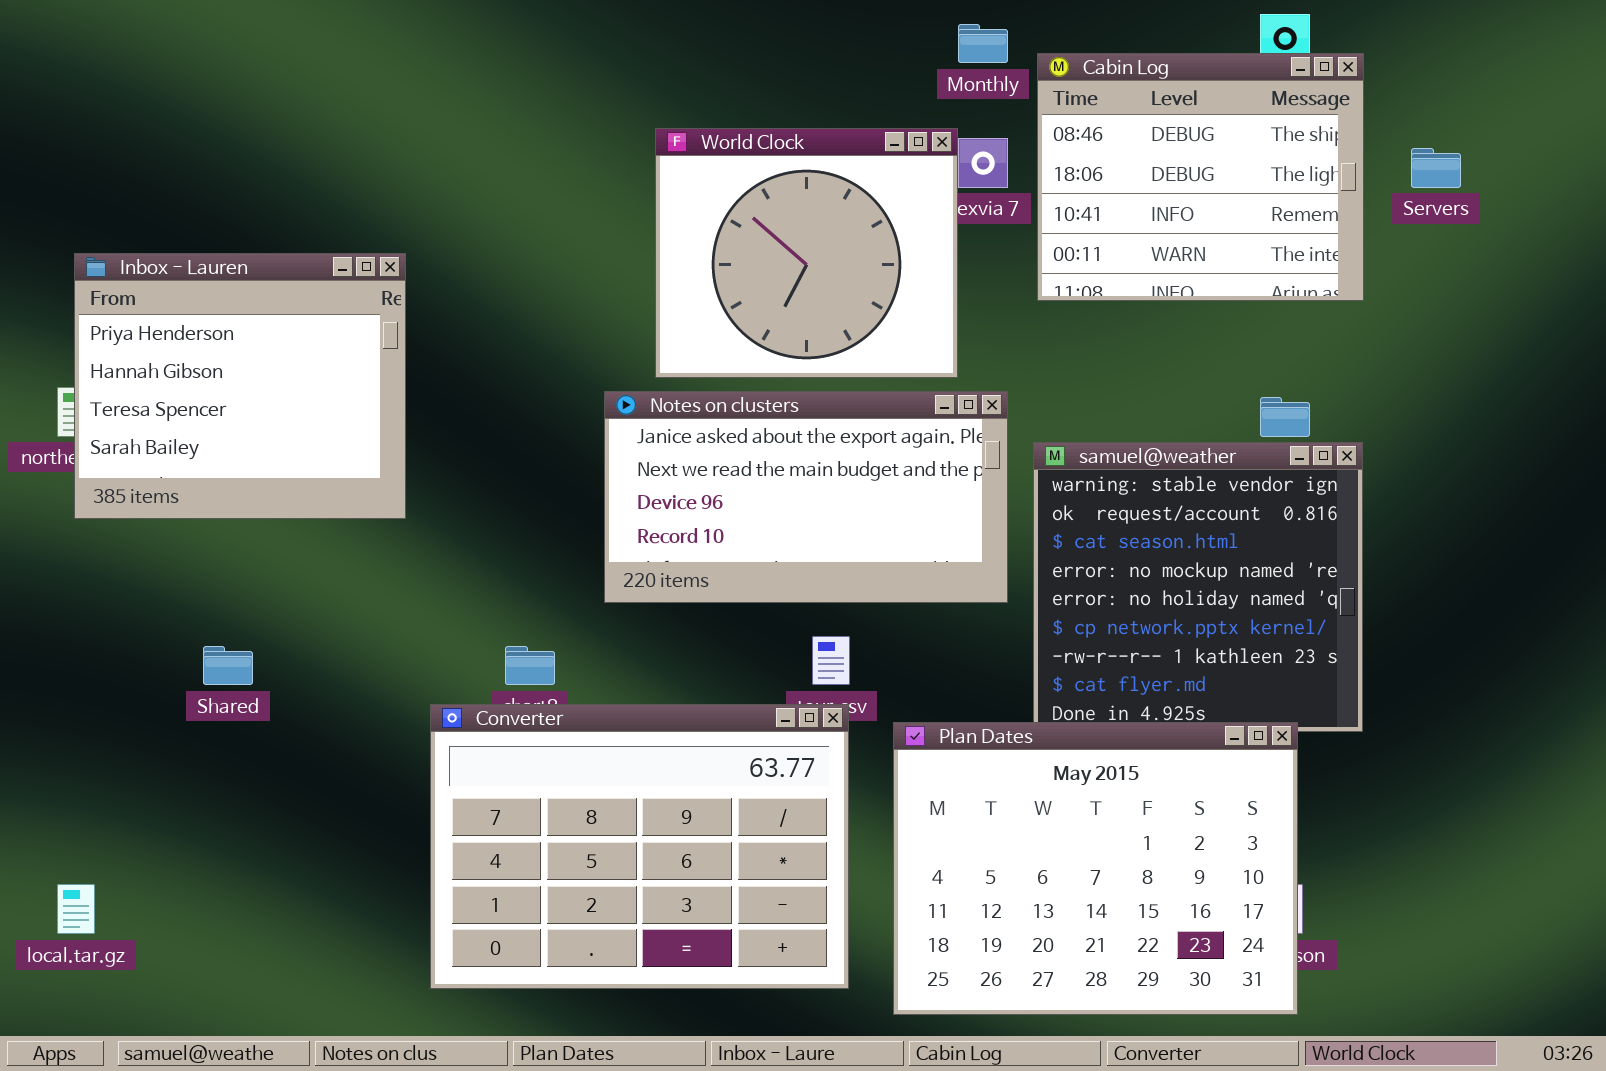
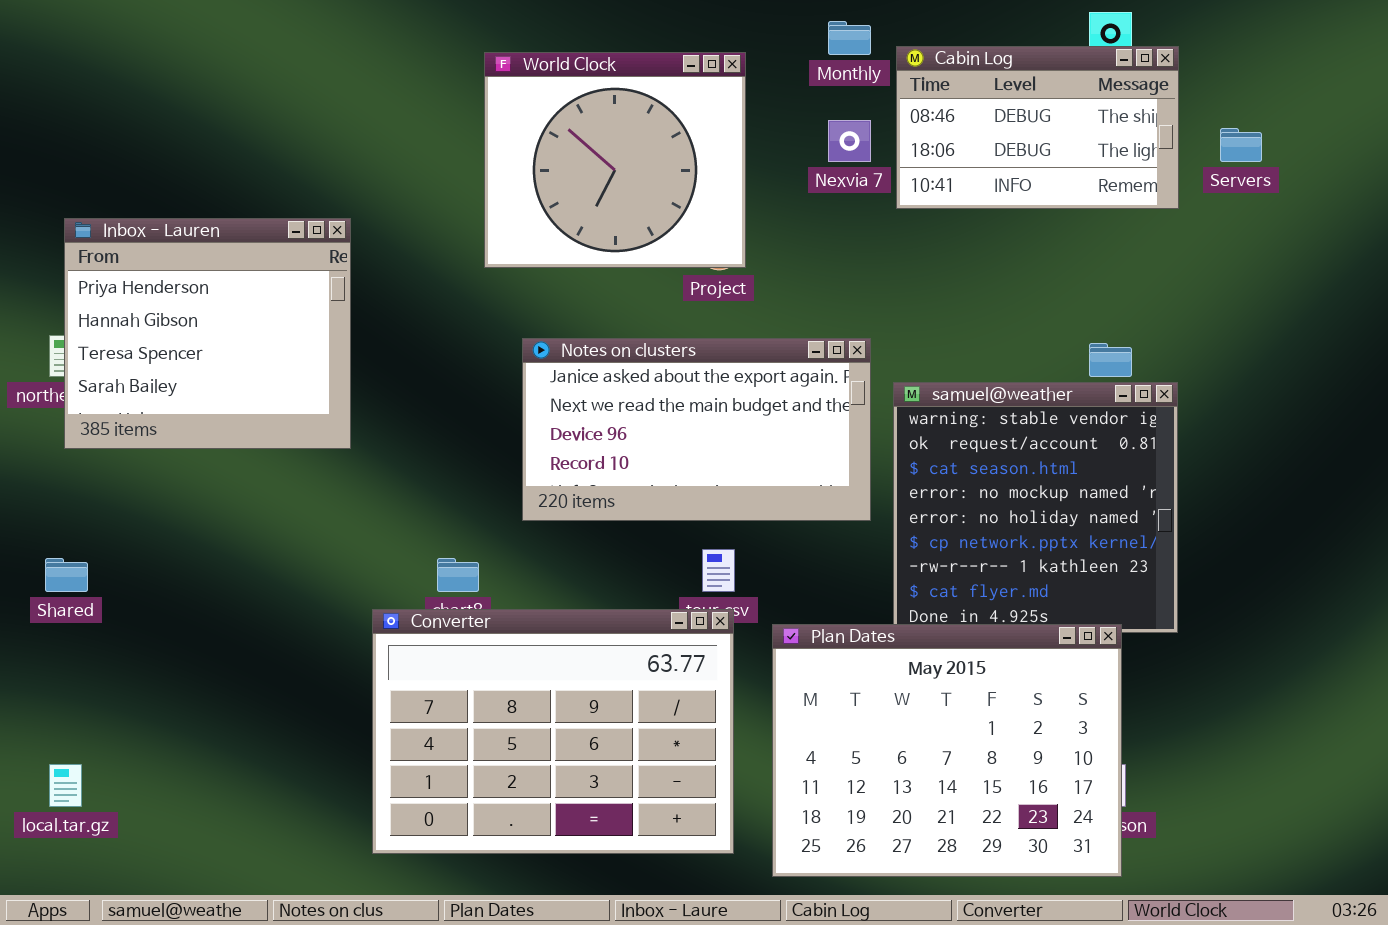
Cabin Log: [1037,53,1364,301] -> [896,46,1179,209], resized
World Clock: [655,128,958,378] -> [484,52,746,268], moved
Shared: [203,646,253,685] -> [45,558,88,592], moved

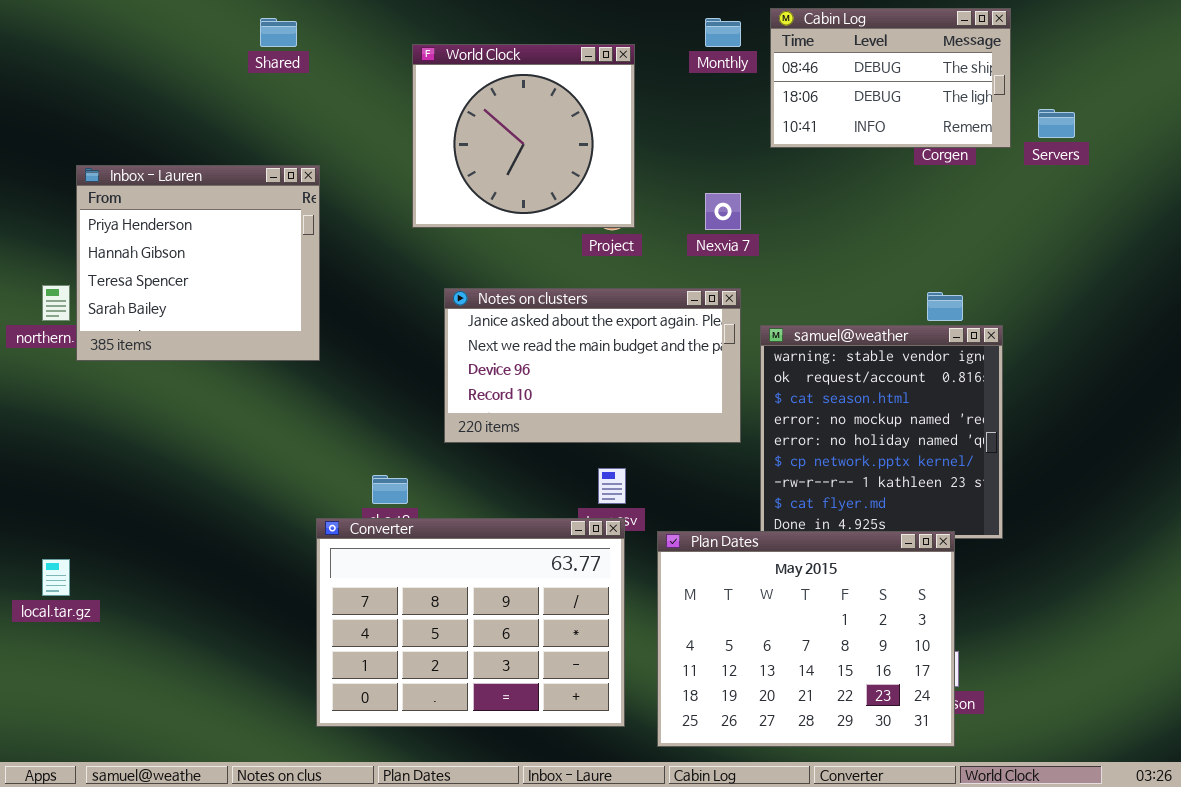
Cabin Log: [896,46,1179,209] -> [770,8,1011,148], moved
Nexvia 7: [828,120,871,162] -> [705,193,741,230], moved
Inbox - Lauren: [64,218,351,449] -> [76,165,320,361], moved
Shared: [45,558,88,592] -> [260,18,297,47], moved
local.tar.gz: [49,764,82,807] -> [42,559,70,596], moved

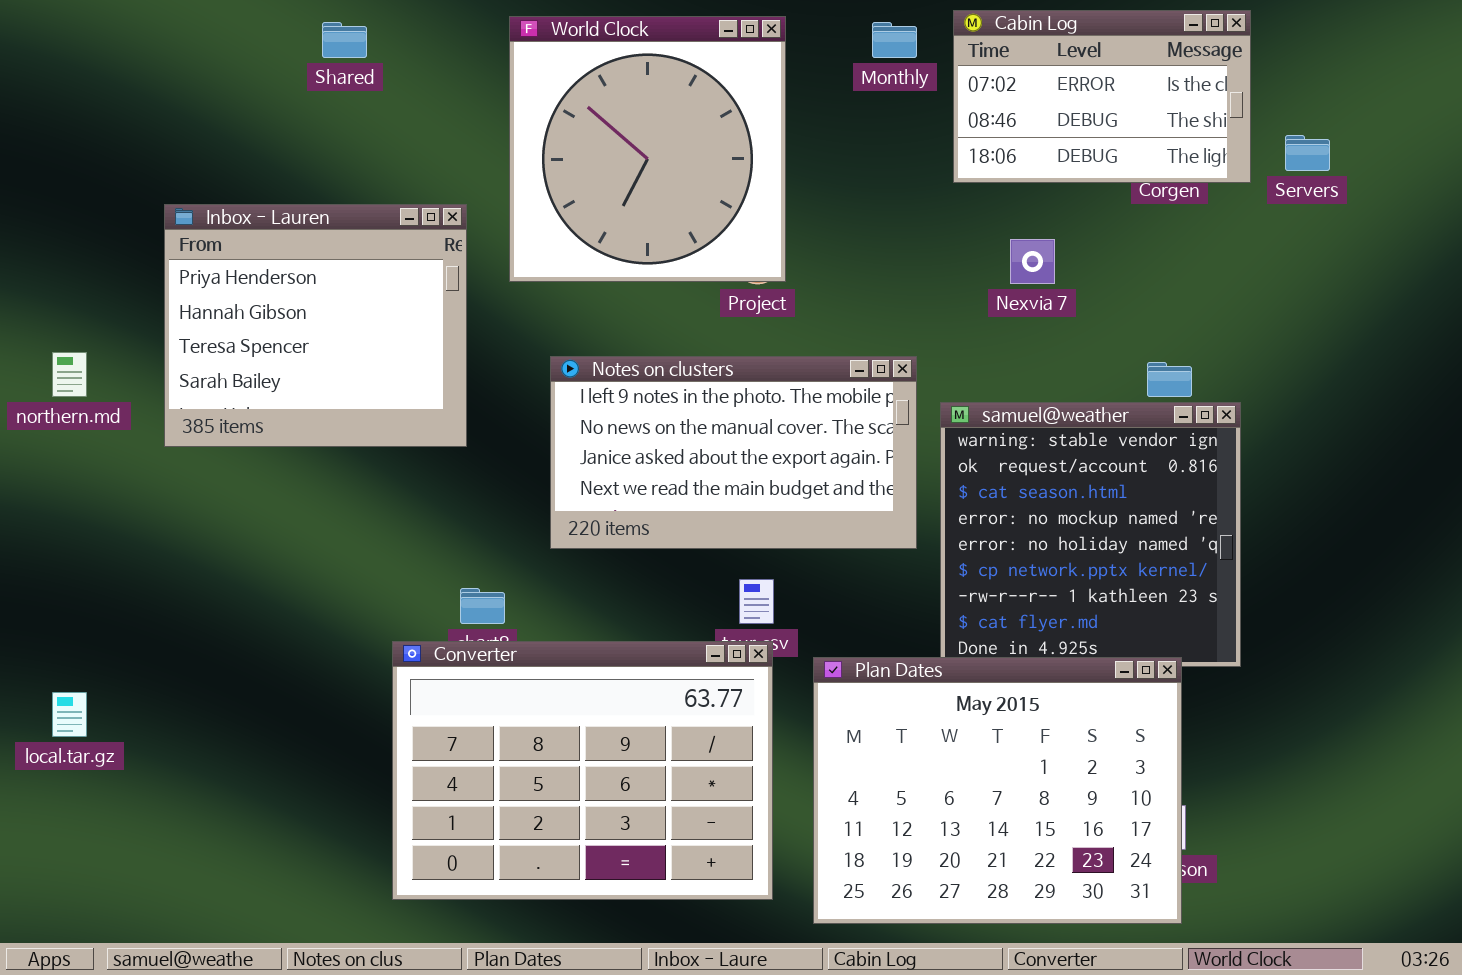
Cabin Log: [770,8,1011,148] -> [953,10,1251,183], scrolled up 1 row
World Clock: [412,44,635,228] -> [509,16,786,282], resized
Inbox - Lauren: [76,165,320,361] -> [164,204,467,447], moved
Nexvia 7: [705,193,741,230] -> [1010,239,1055,284], moved
Notes on clusters: [444,288,741,443] -> [550,356,917,549], scrolled up 2 rows

